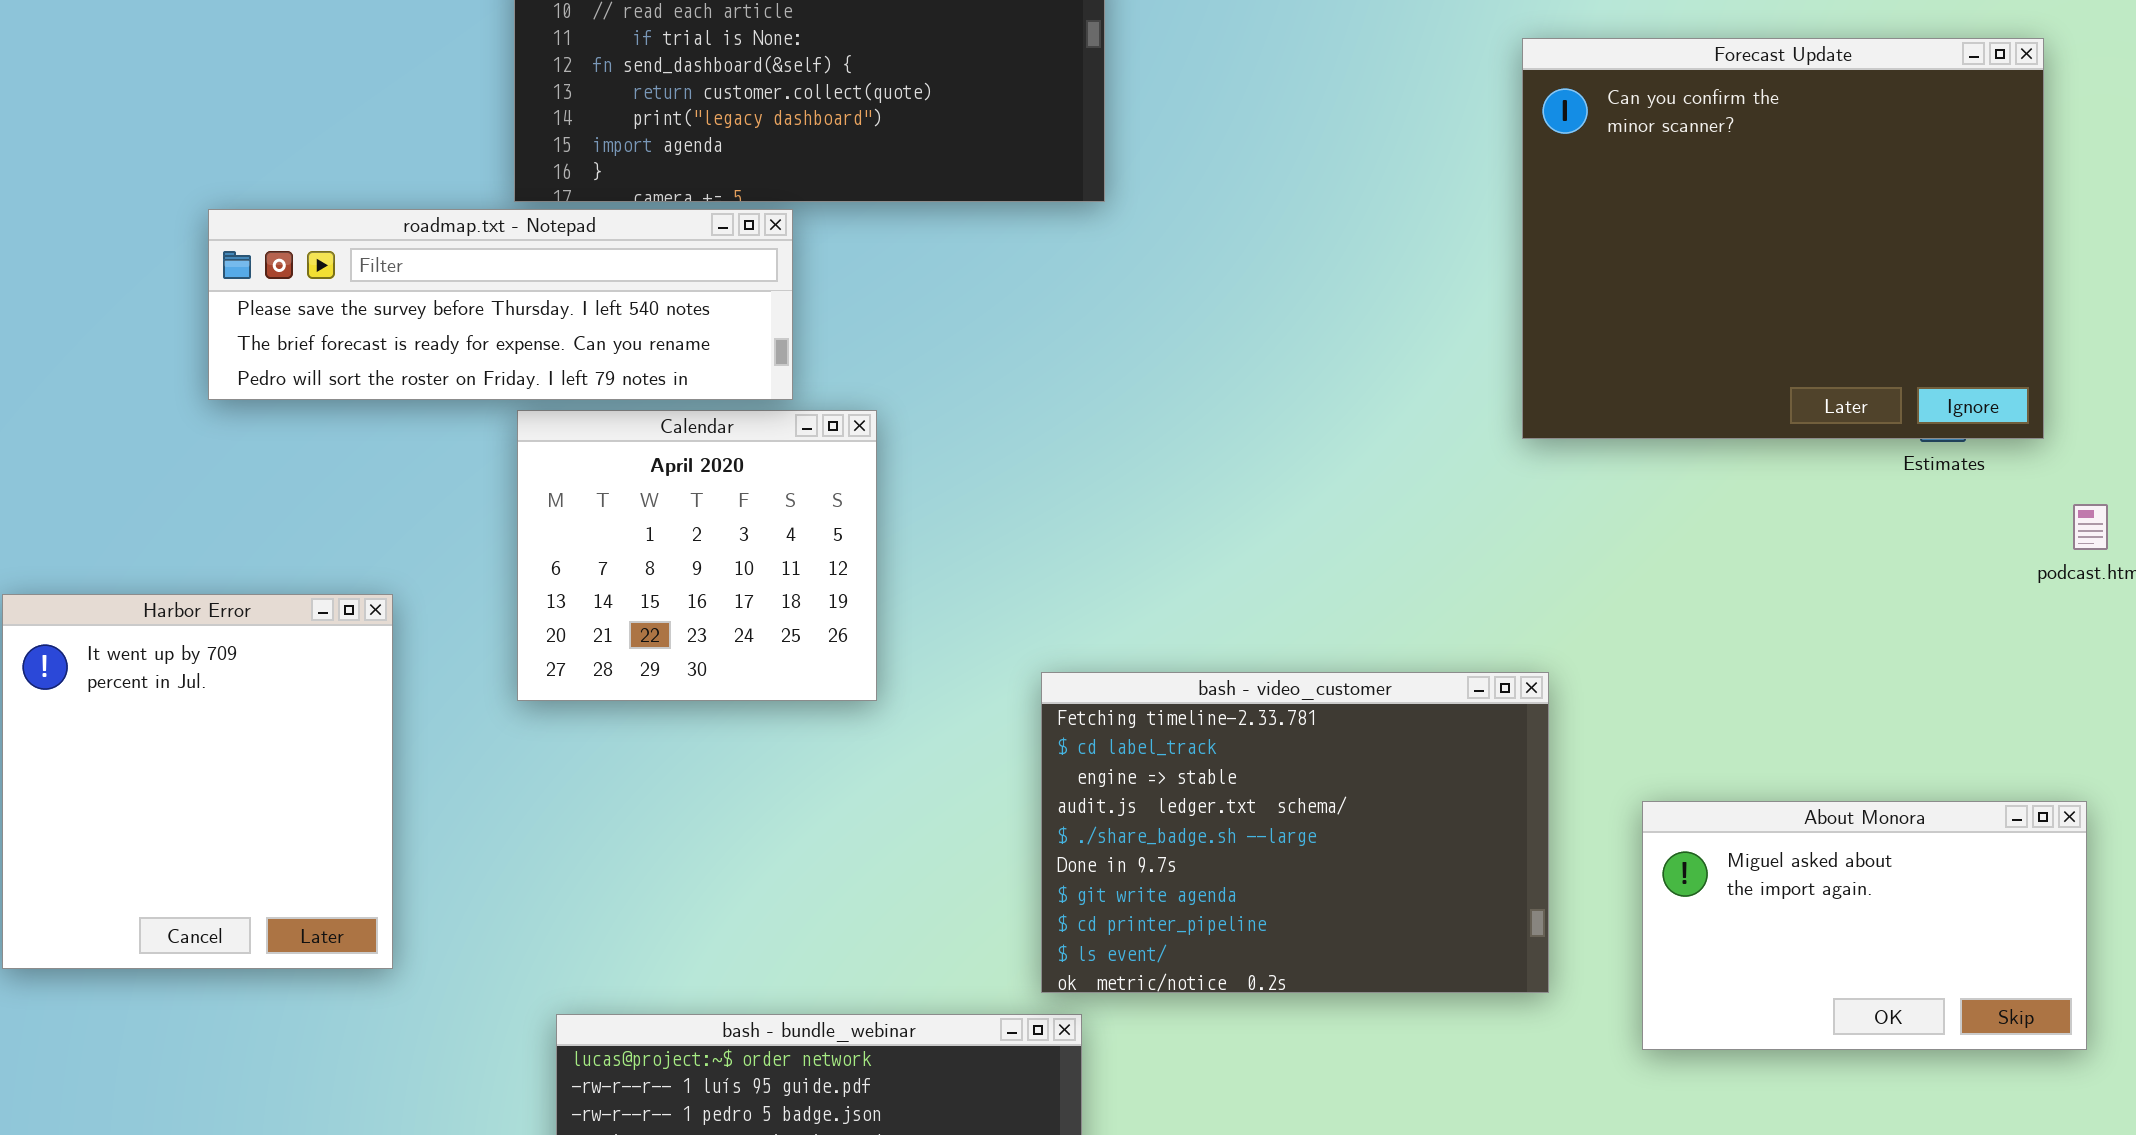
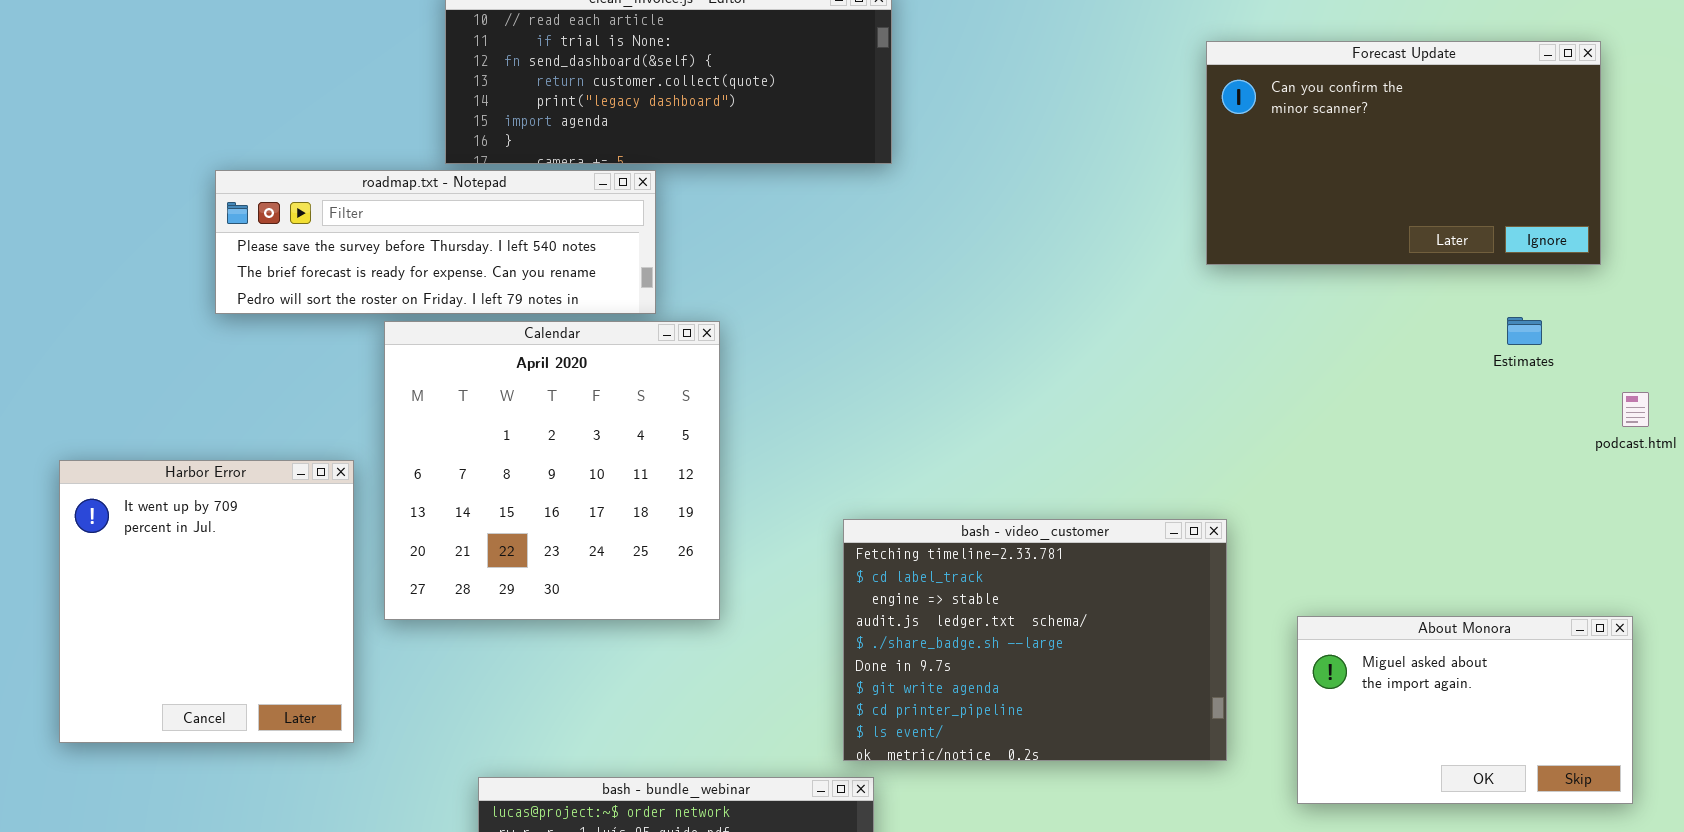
Forecast Update: [1522,38,2044,439] -> [1206,41,1601,265], resized
Calendar: [517,410,877,701] -> [384,321,720,620], resized

